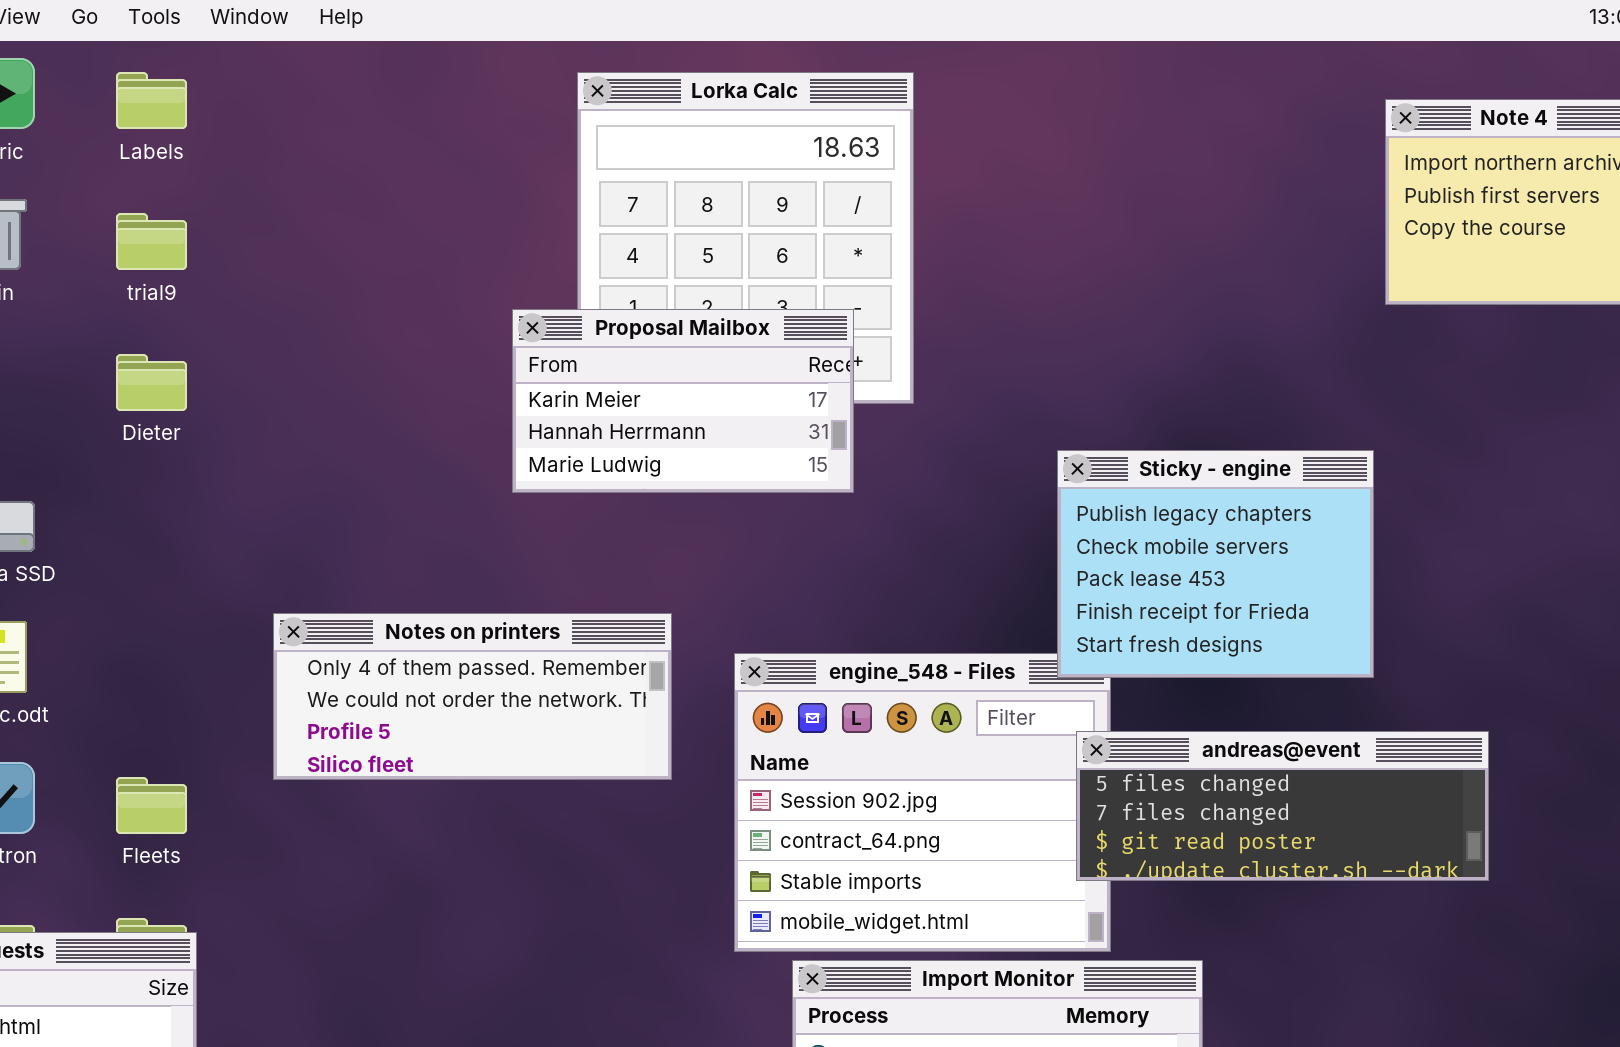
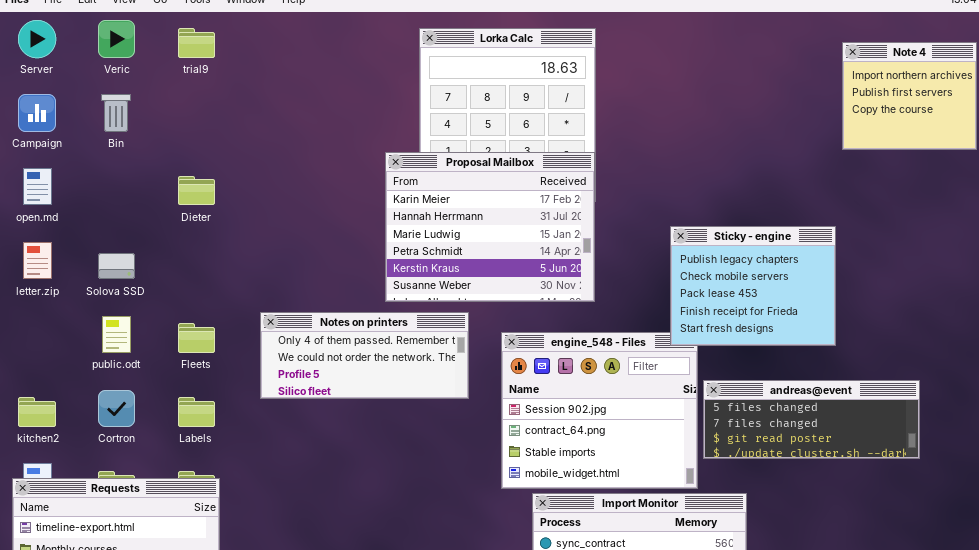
Labels: [116,72,187,129] -> [178,397,215,427], moved
trial9: [116,213,187,270] -> [178,28,215,58], moved
Proposal Mailbox: [512,309,854,493] -> [385,152,595,302], resized
andreas@event: [1076,731,1489,881] -> [703,380,920,459], moved
Fleets: [116,777,187,834] -> [178,323,215,353], moved

